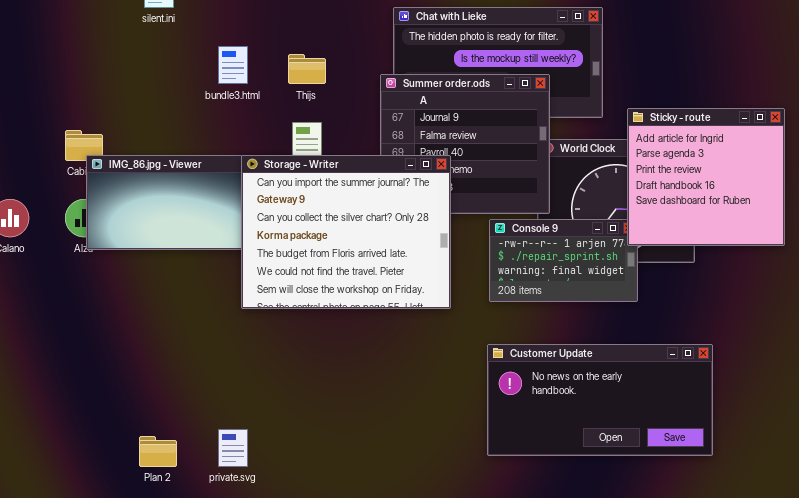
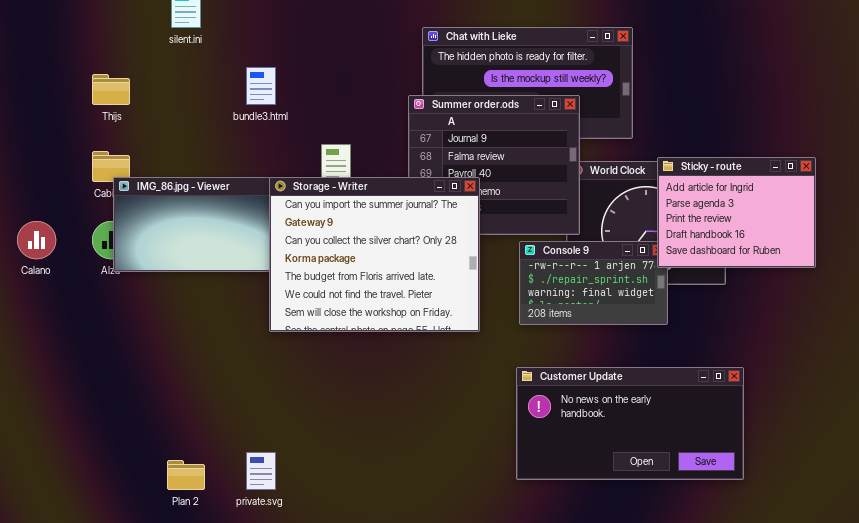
Thijs: [288,54,326,84] -> [92,74,130,105], moved
Sticky - route: [627,108,785,246] -> [657,157,816,268], resized

